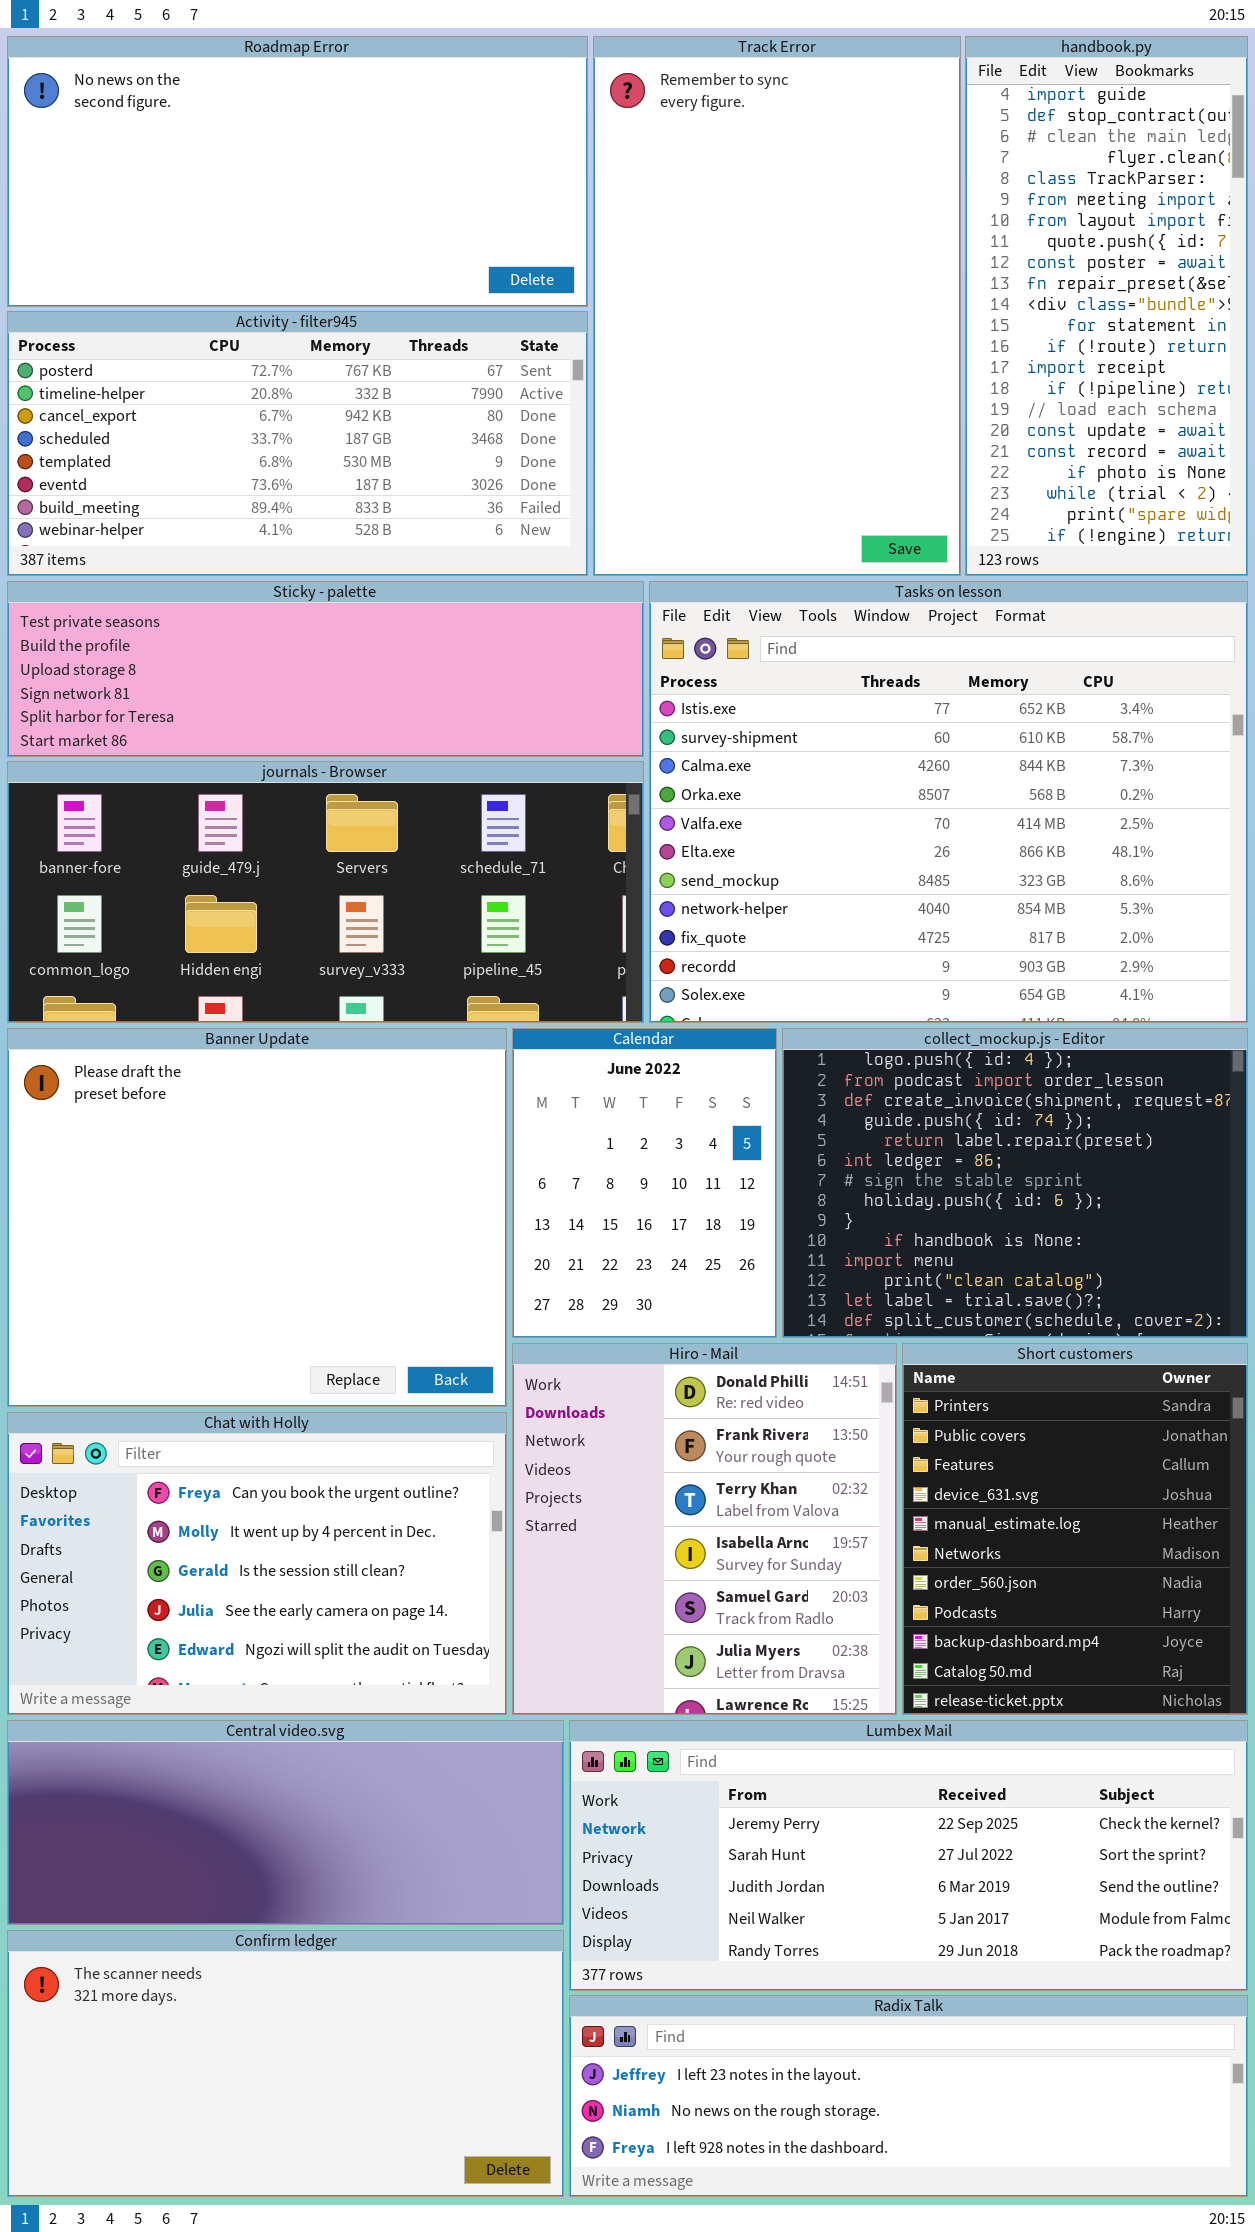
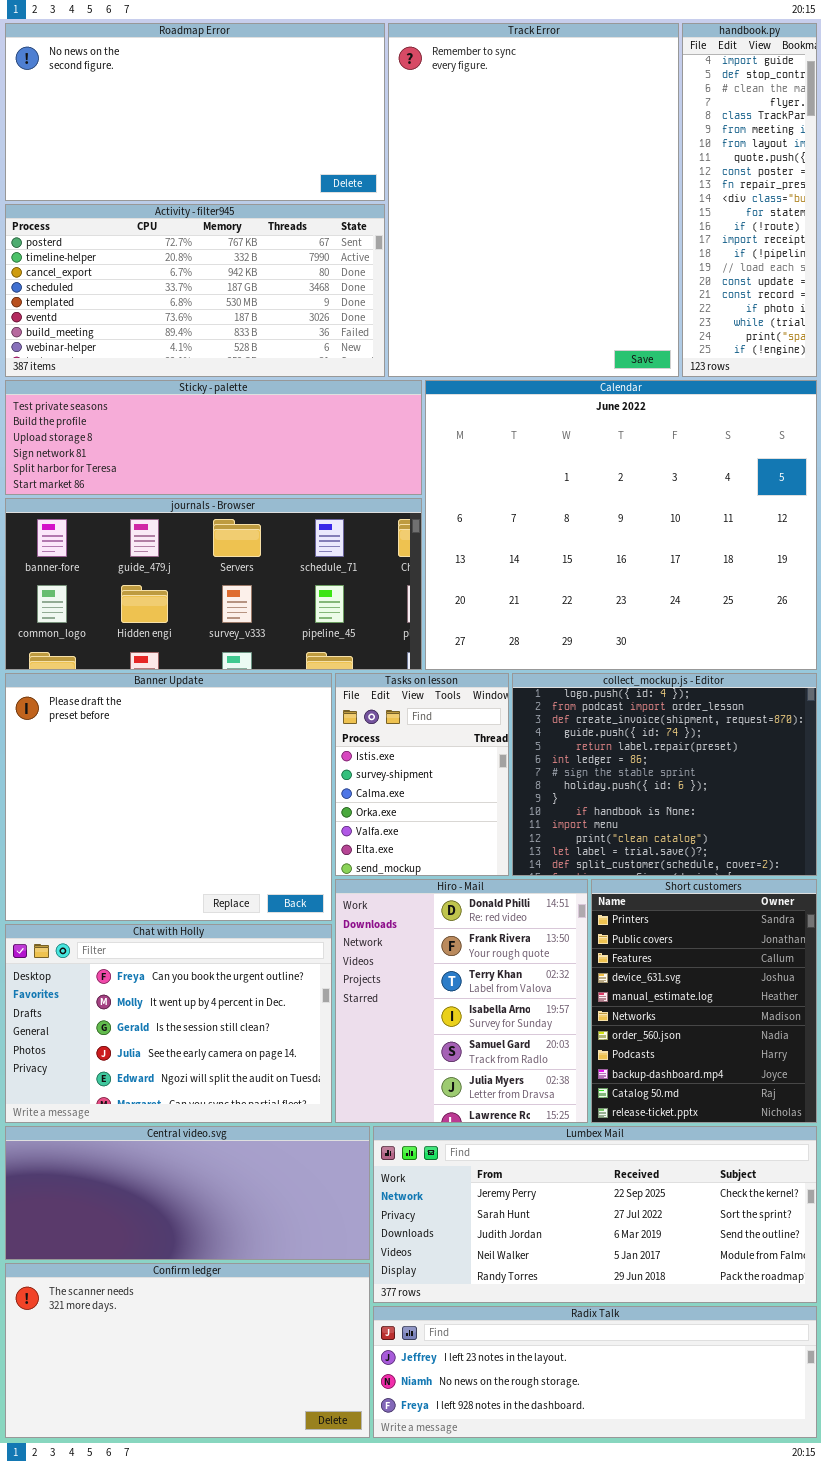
Track Error: [593,36,961,576] -> [388,23,679,377], resized
handbook.py: [965,36,1248,576] -> [682,23,817,377], resized
Tasks on lesson: [649,581,1248,1023] -> [335,673,509,876], moved, resized
Calendar: [512,1028,777,1338] -> [425,380,817,670], moved, resized

